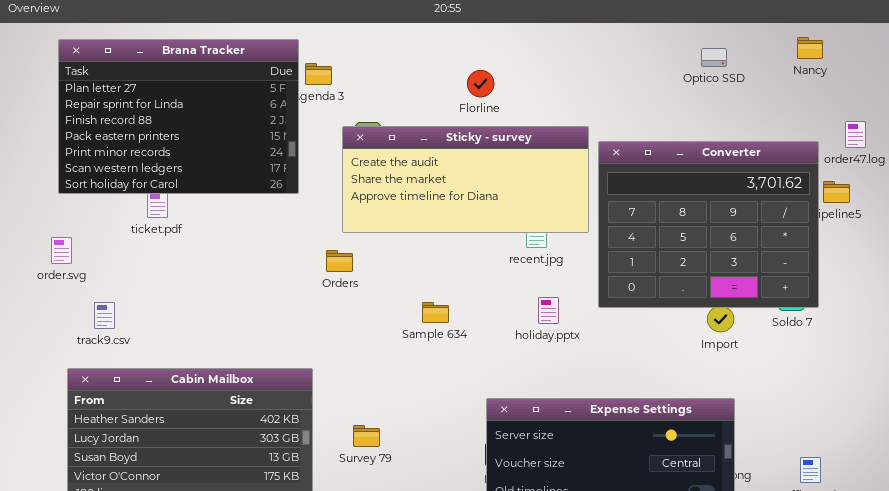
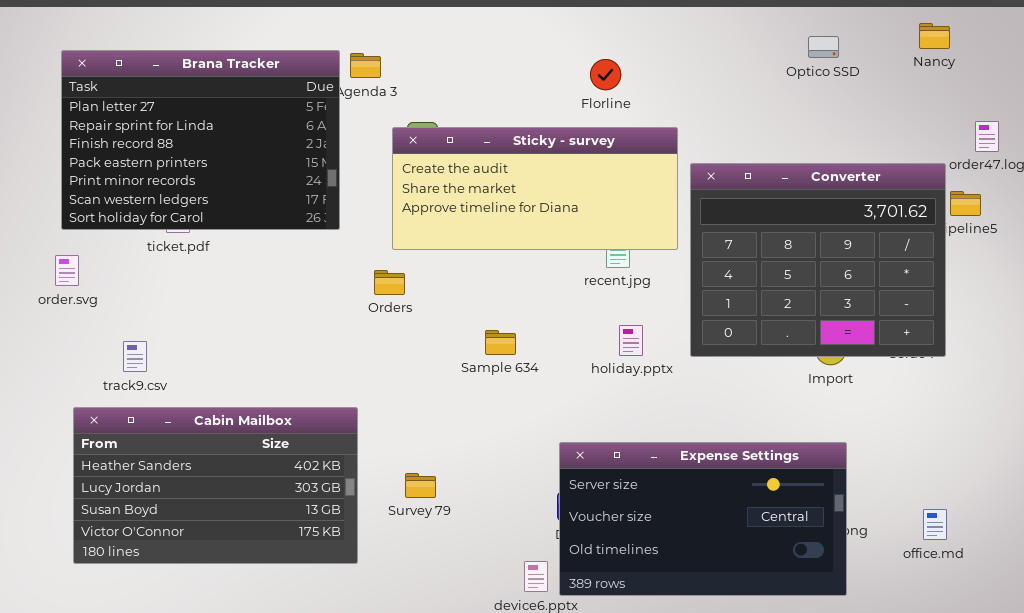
Brana Tracker: [58,39,299,194] -> [61,50,340,230], moved
Florline: [467,70,494,97] -> [590,59,621,90], moved
Converter: [598,141,819,308] -> [690,163,946,357], moved
track9.csv: [94,302,115,329] -> [123,341,147,372], moved

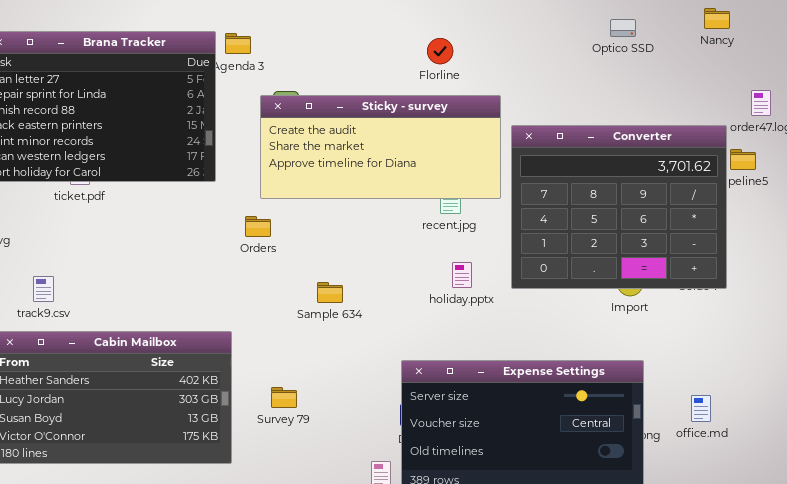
Sample 634: [485,330,516,355] -> [317,282,343,303], moved
office.md: [923,509,947,540] -> [691,395,711,422], moved

